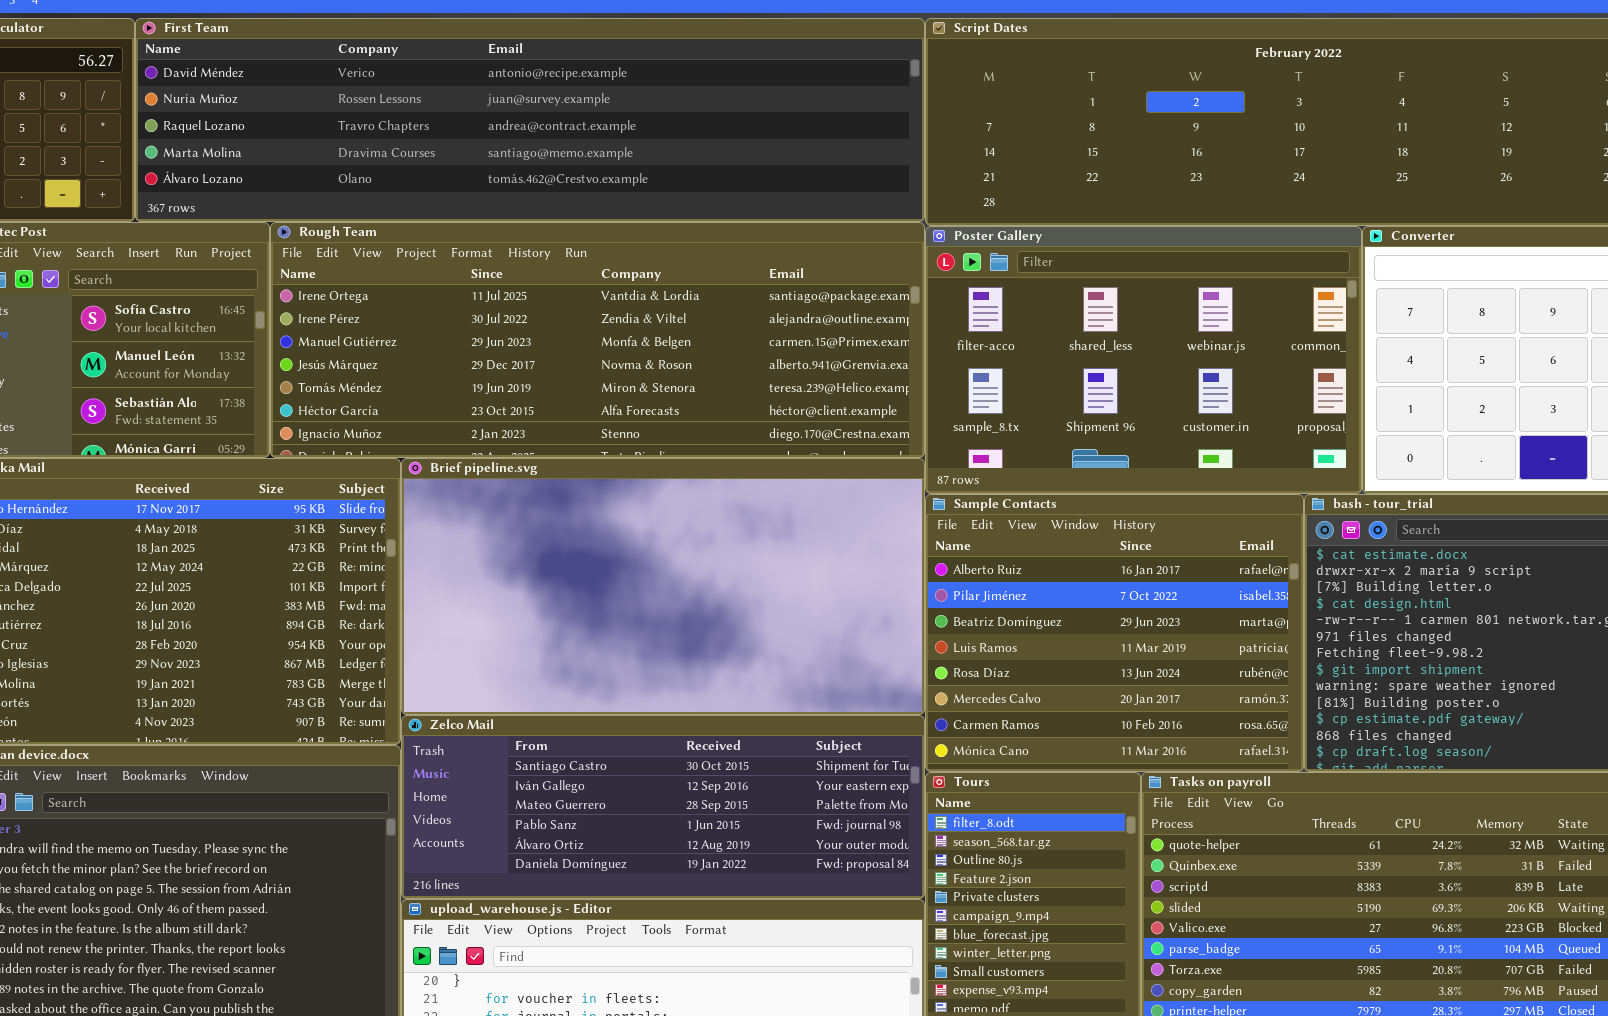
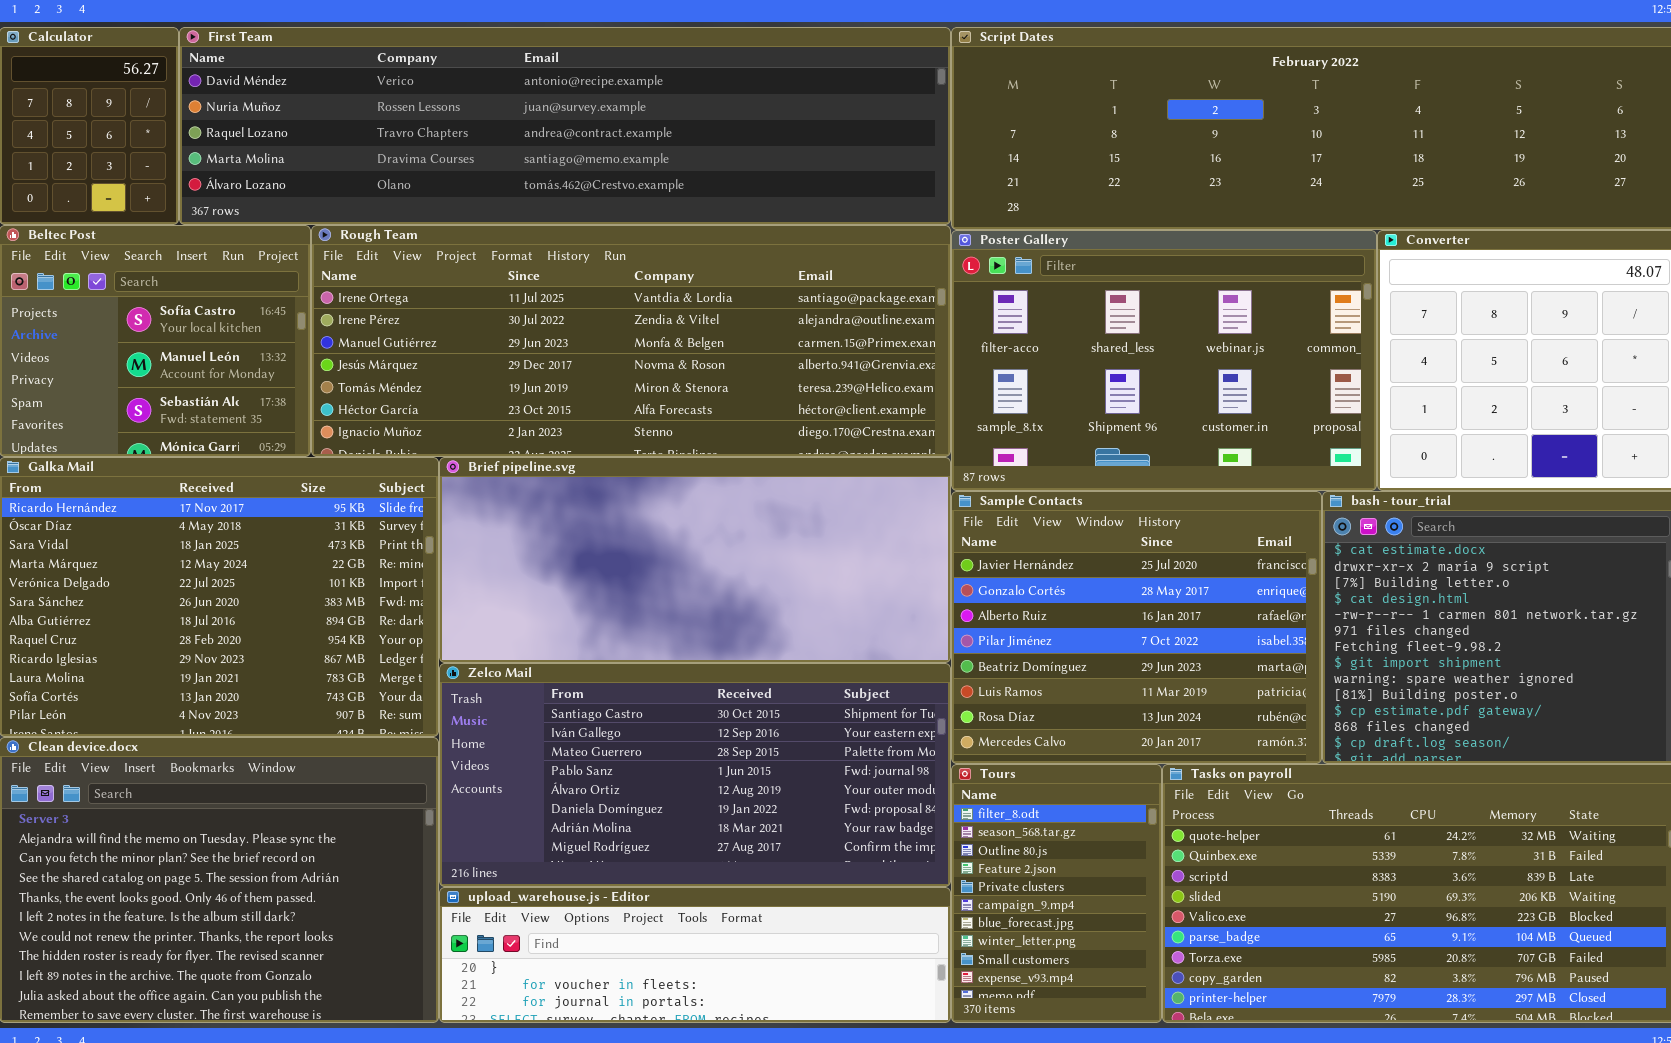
Brief pipeline.svg: [401,458,925,715] -> [439,457,951,663], resized
Sample Contacts: [925,494,1304,772] -> [951,491,1322,764], scrolled up 2 rows
Zelco Mail: [401,715,925,899] -> [439,663,951,887], resized

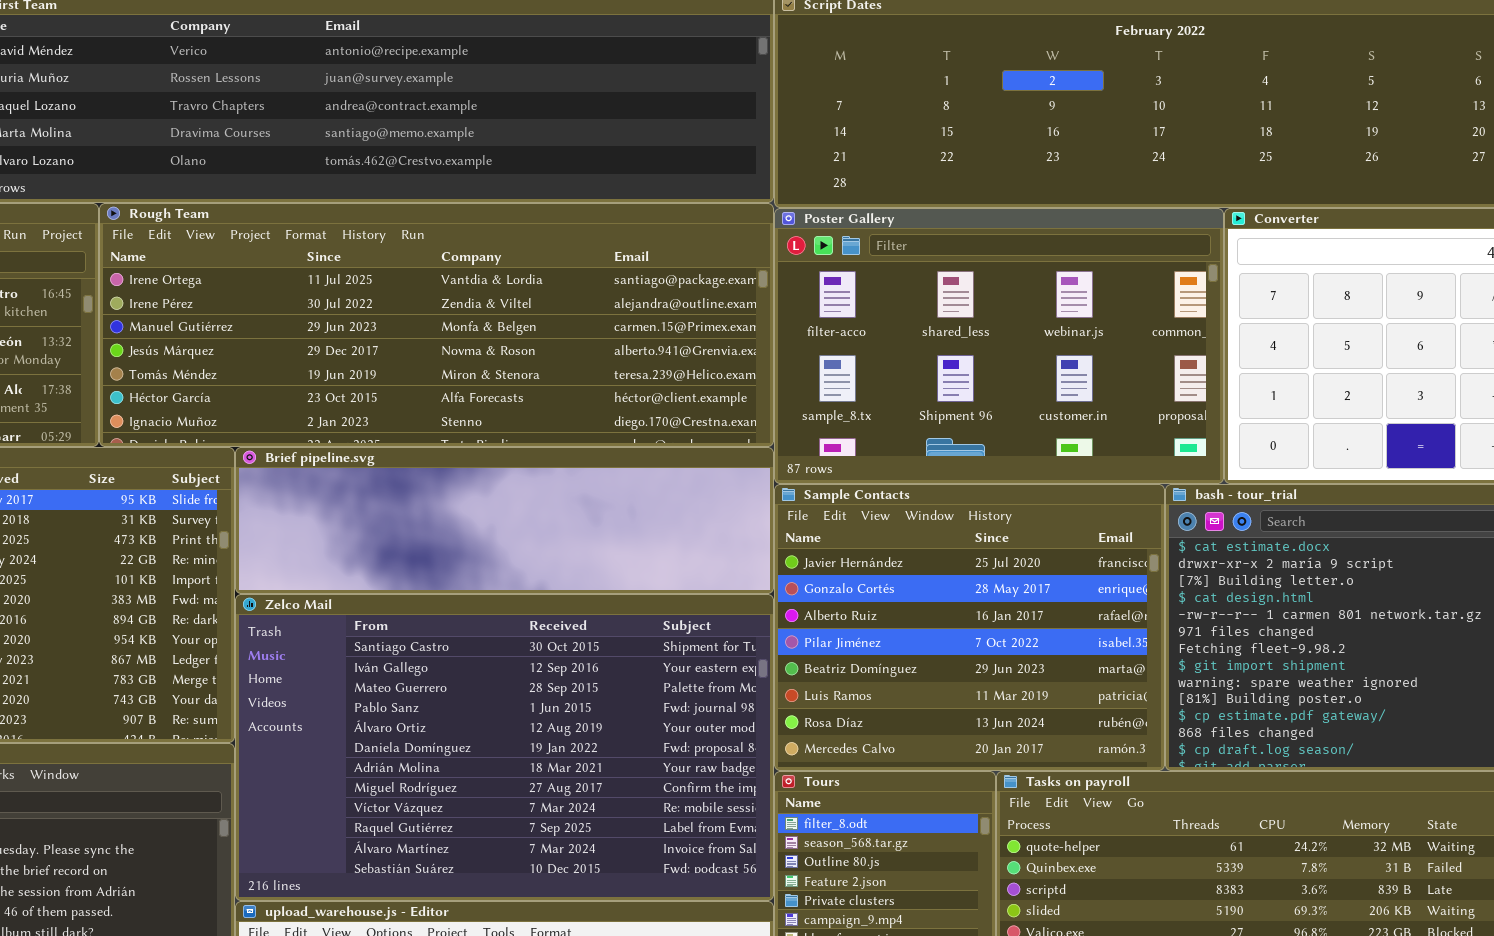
Brief pipeline.svg: [439,457,951,663] -> [235,447,774,594], resized
Zelco Mail: [439,663,951,887] -> [235,594,774,901], resized

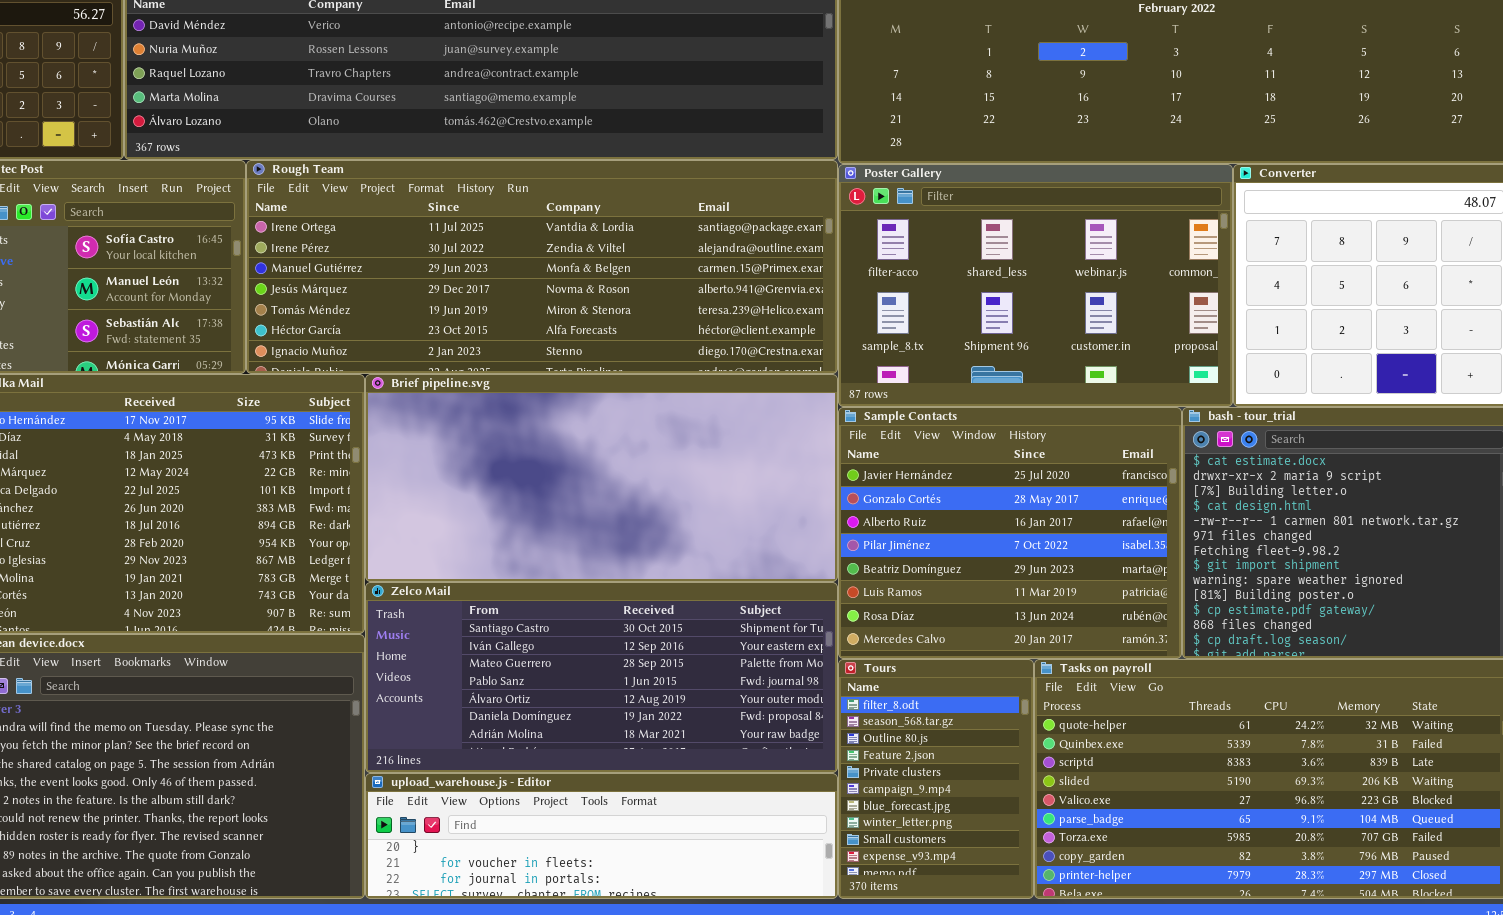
Brief pipeline.svg: [235,447,774,594] -> [365,374,838,582], resized
Zelco Mail: [235,594,774,901] -> [365,582,838,773], resized

